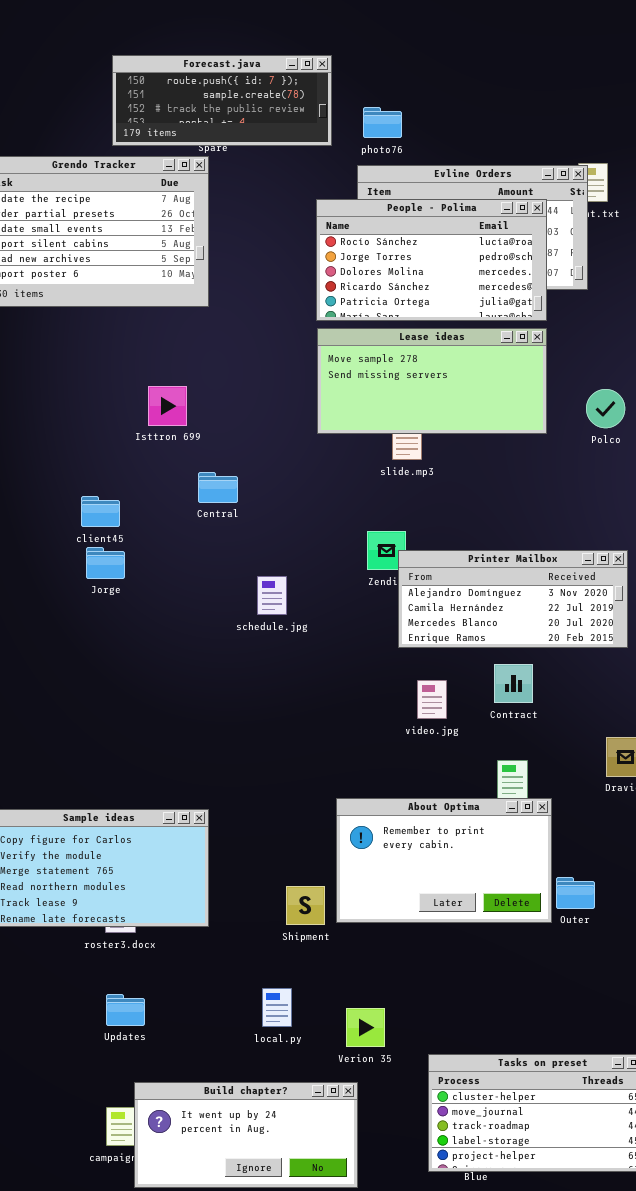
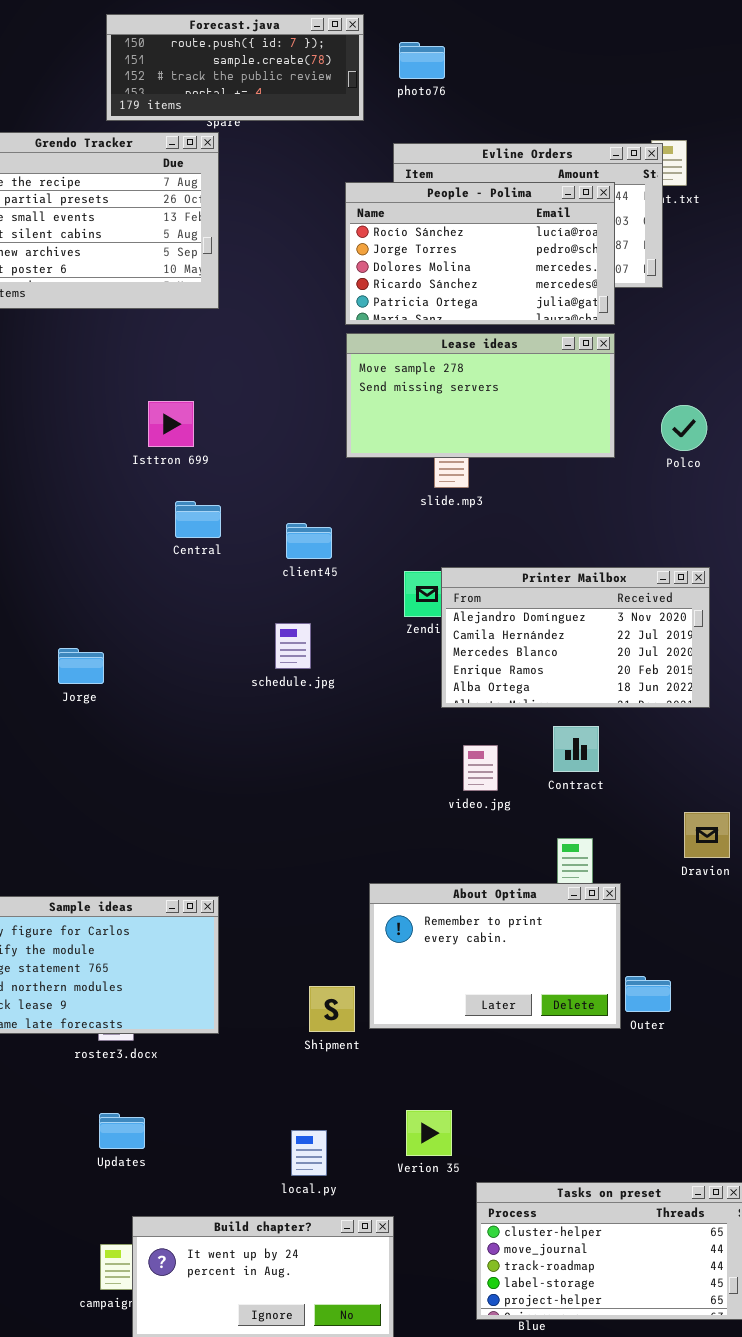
photo76: [363,107,402,138] -> [399,42,445,79], moved
Central: [198,472,238,503] -> [175,501,221,538], moved
client45: [81,496,120,527] -> [286,523,332,559], moved
Jorge: [86,547,125,579] -> [58,648,104,684], moved
Printer Mailbox: [398,550,628,648] -> [441,567,710,708], resized
local.py: [262,988,292,1027] -> [291,1130,327,1176], moved
Verion 35: [346,1008,385,1047] -> [406,1110,452,1156], moved

